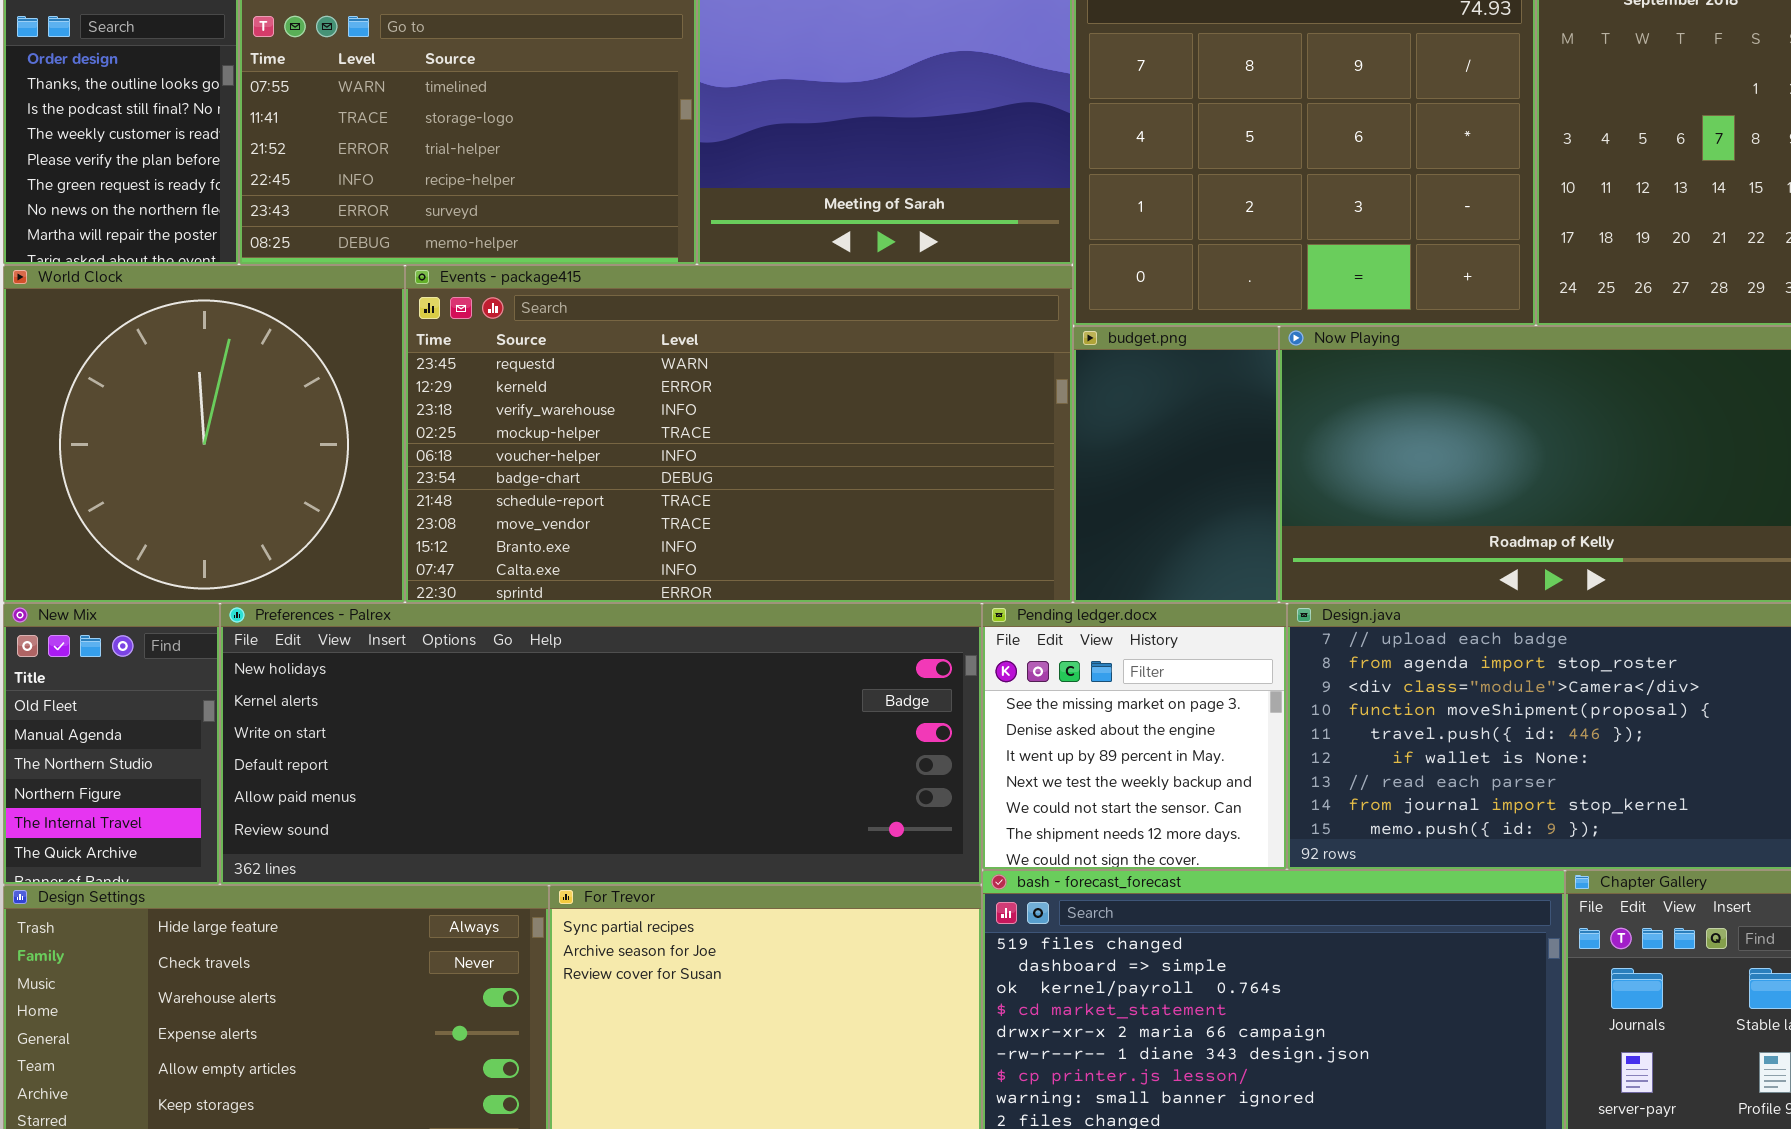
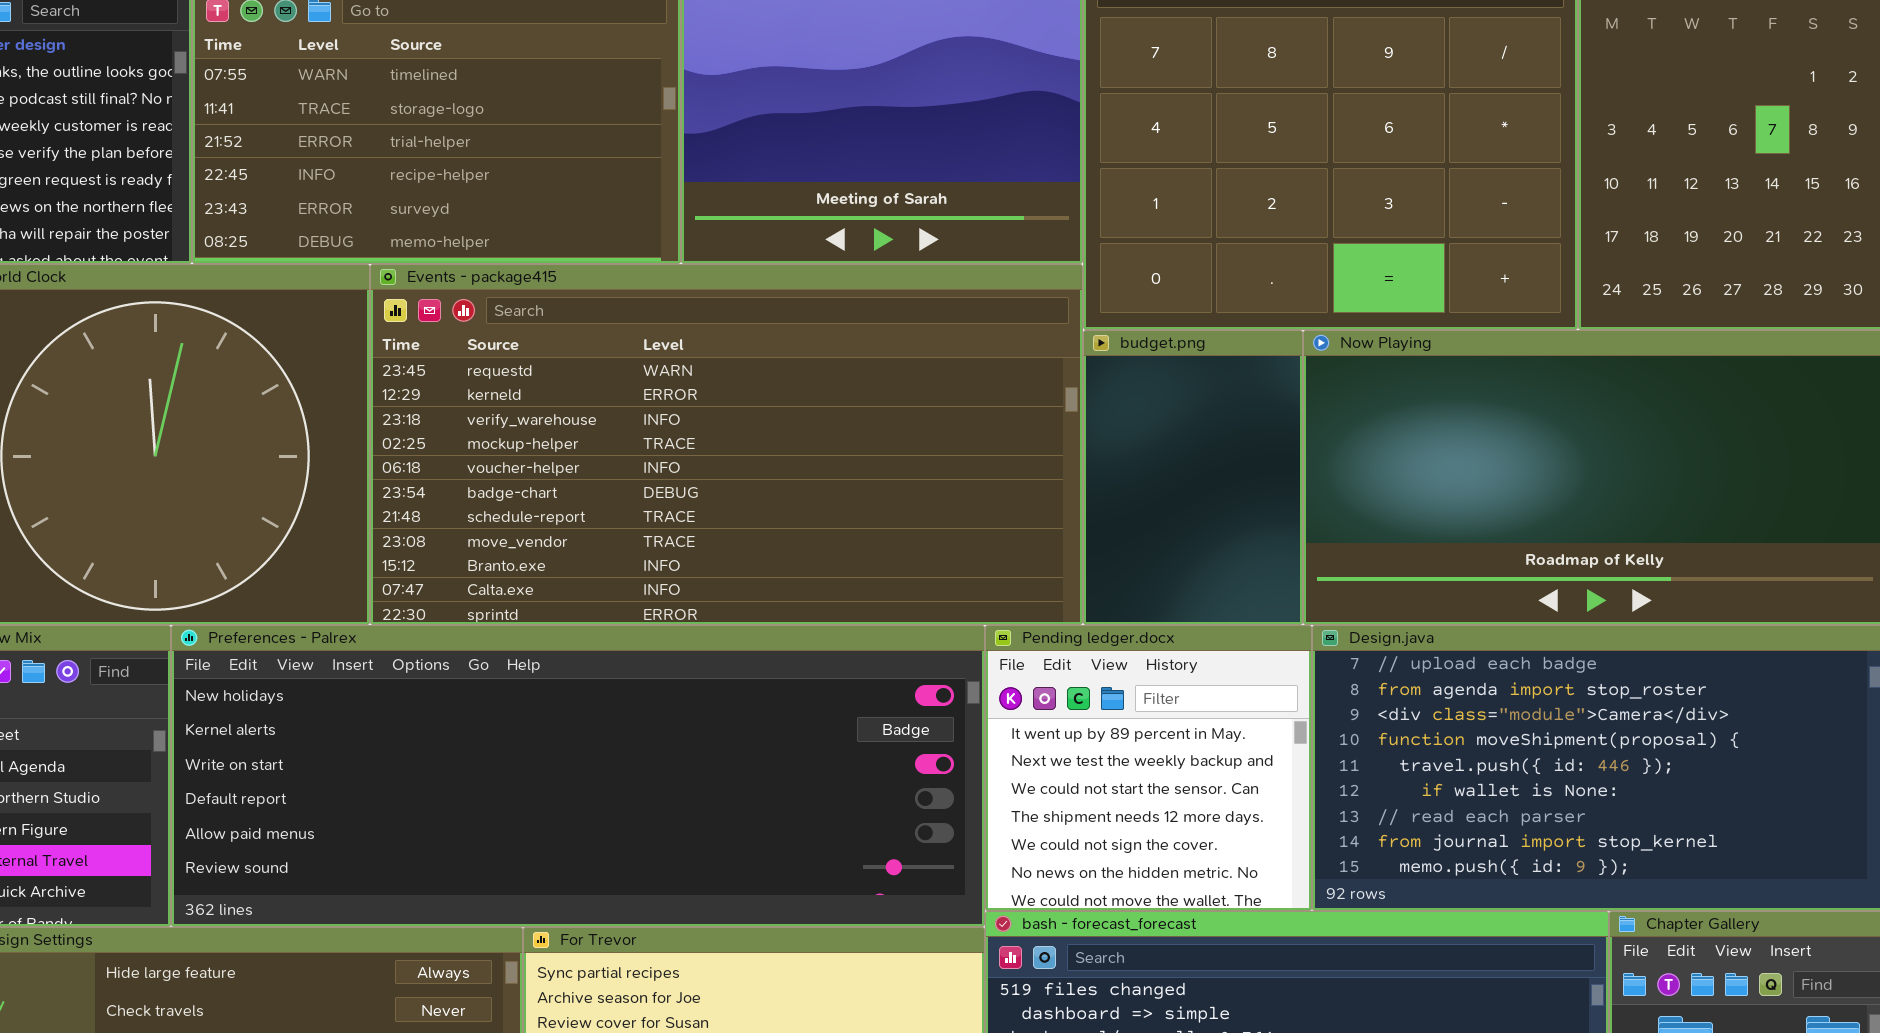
Pending ledger.docx: [982,603,1287,870] -> [985,625,1312,911], scrolled down 2 rows

